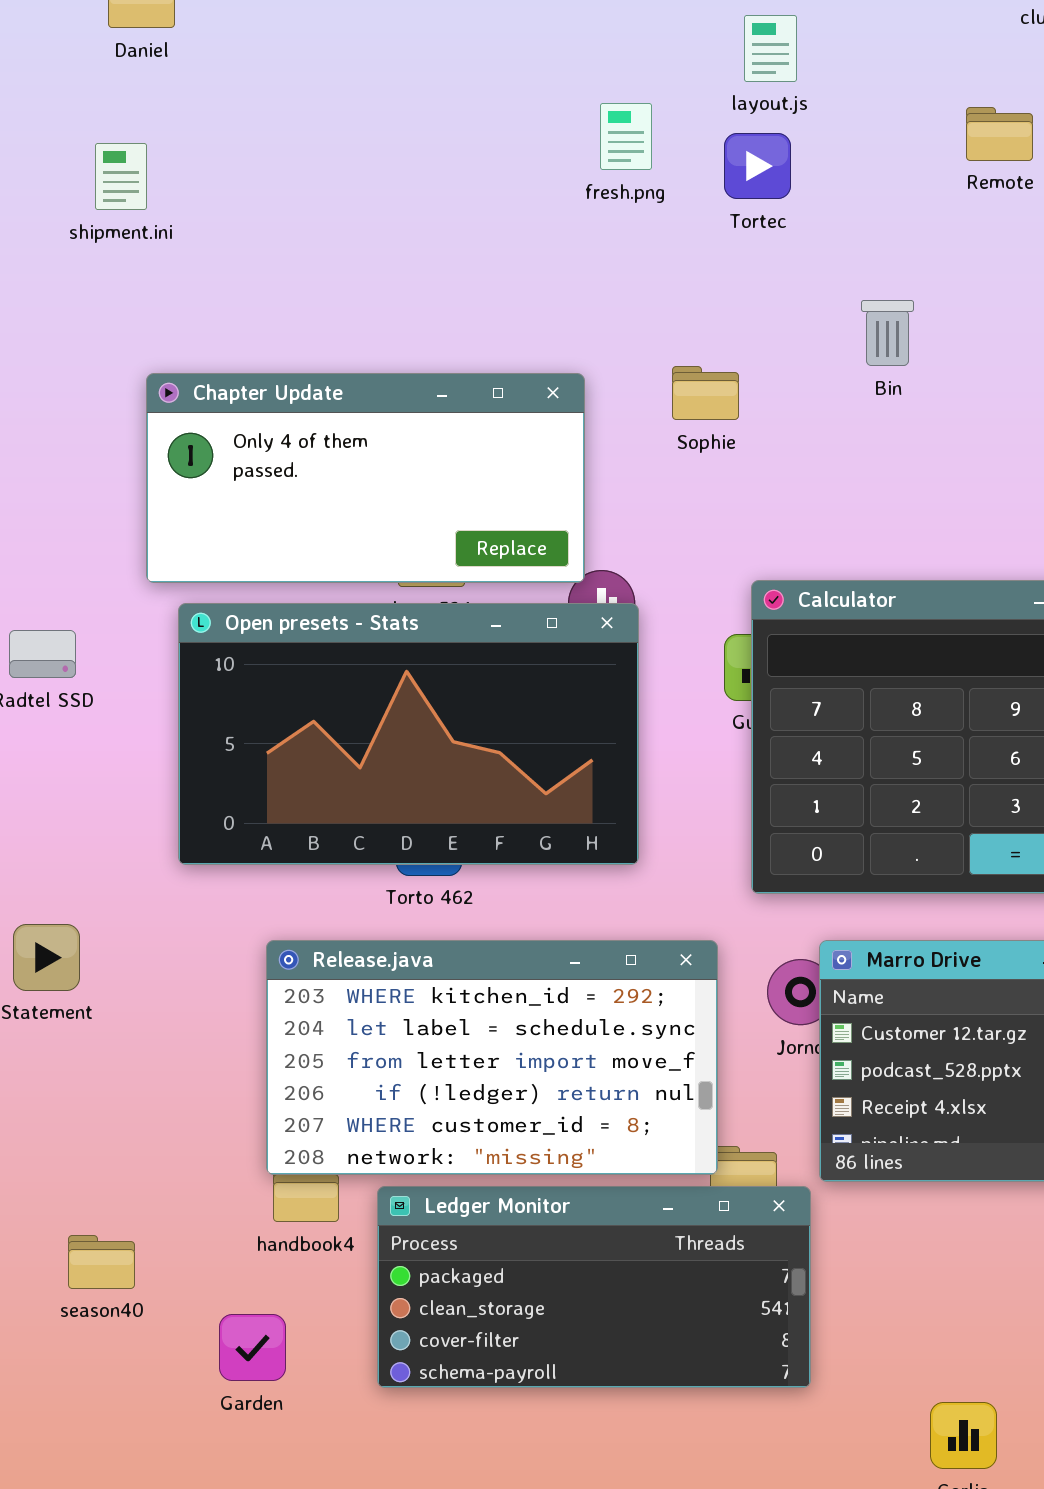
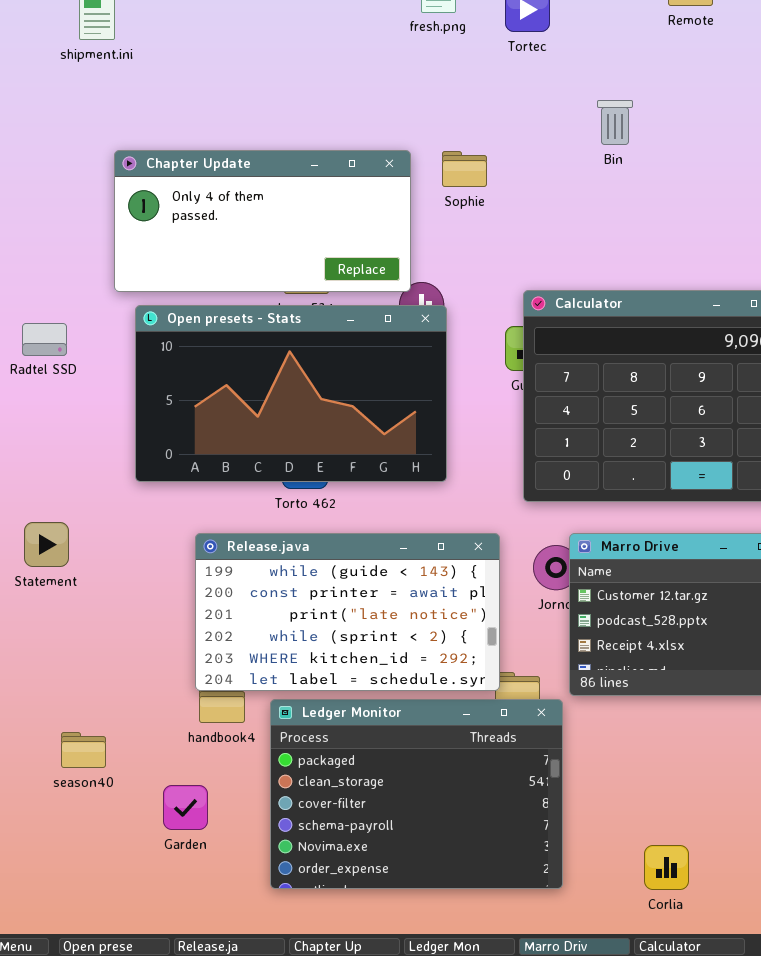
Sophie: [672,366,739,420] -> [442,151,487,187], moved
Release.java: [266,940,718,1175] -> [195,533,500,691], scrolled up 4 rows
Ledger Monitor: [377,1186,811,1388] -> [270,699,563,889], resized

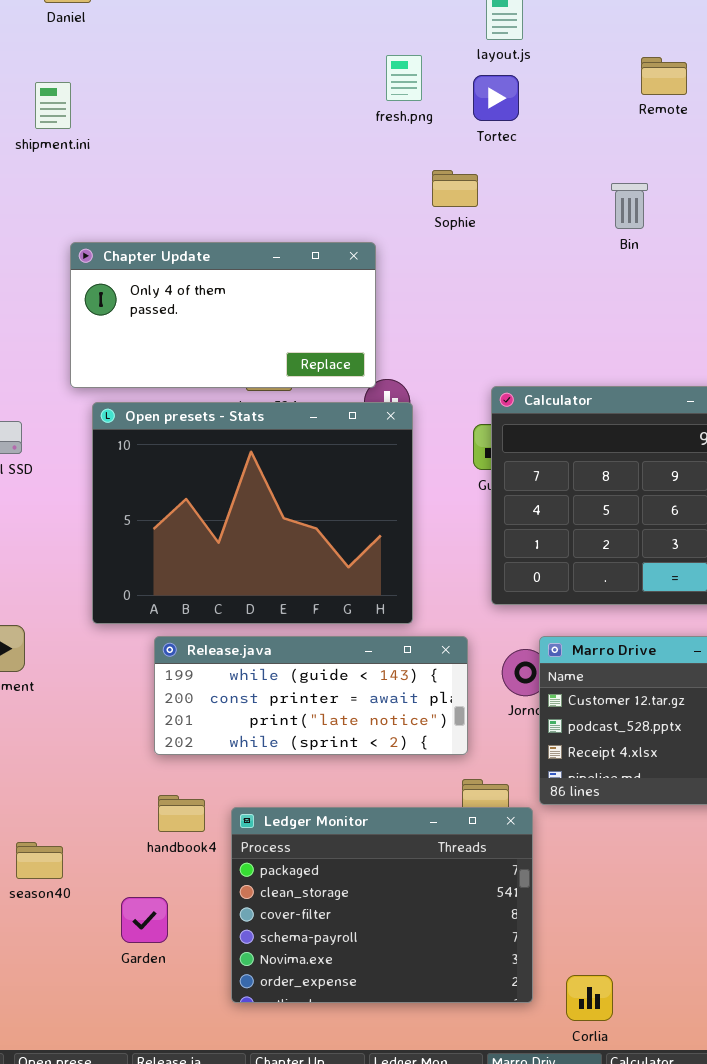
Bin: [597,100,633,145] -> [611,183,648,229], moved
Sophie: [442,151,487,187] -> [432,170,478,207], moved
Open presets - Stats: [135,305,447,482] -> [92,402,413,624], resized
Release.java: [195,533,500,691] -> [154,636,468,755], resized
Corlia: [644,845,689,890] -> [566,975,613,1021], moved

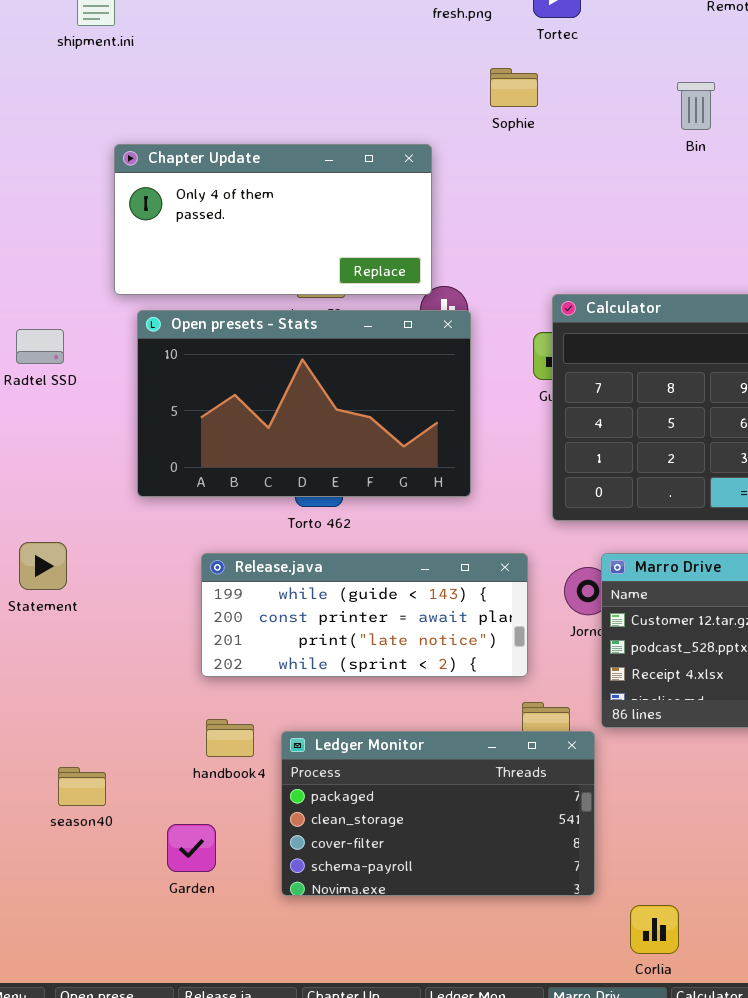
Open presets - Stats: [92,402,413,624] -> [137,310,471,497], resized
Ledger Monitor: [231,807,533,1003] -> [281,731,595,896], resized

